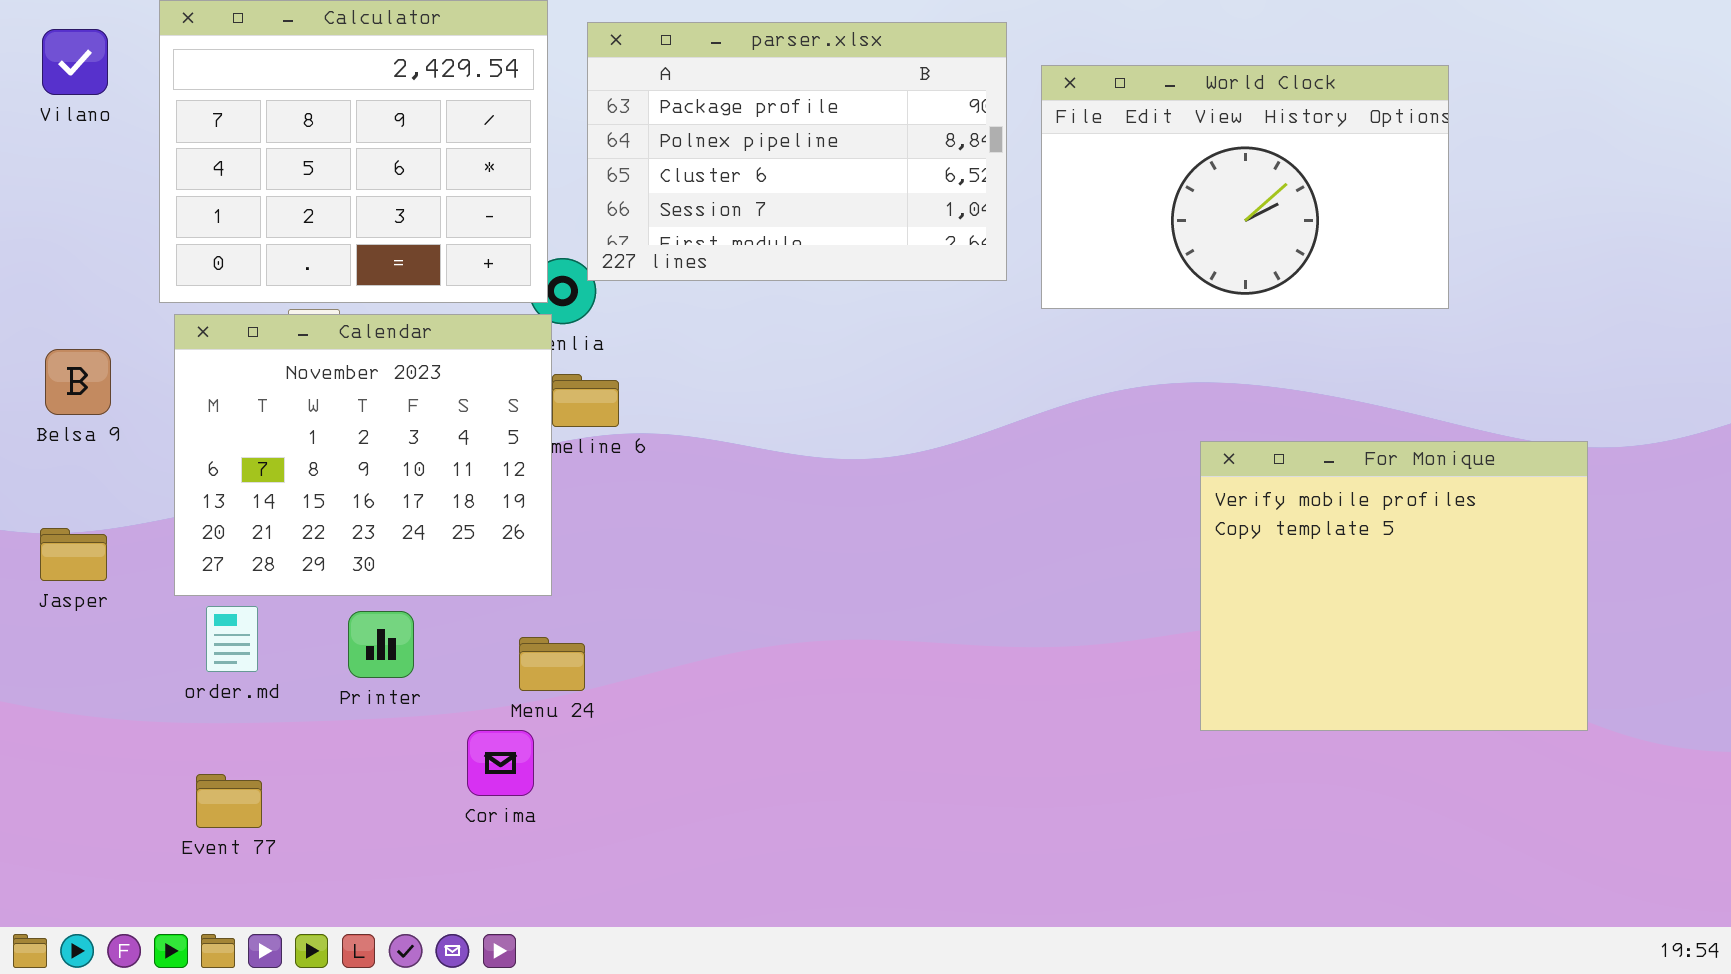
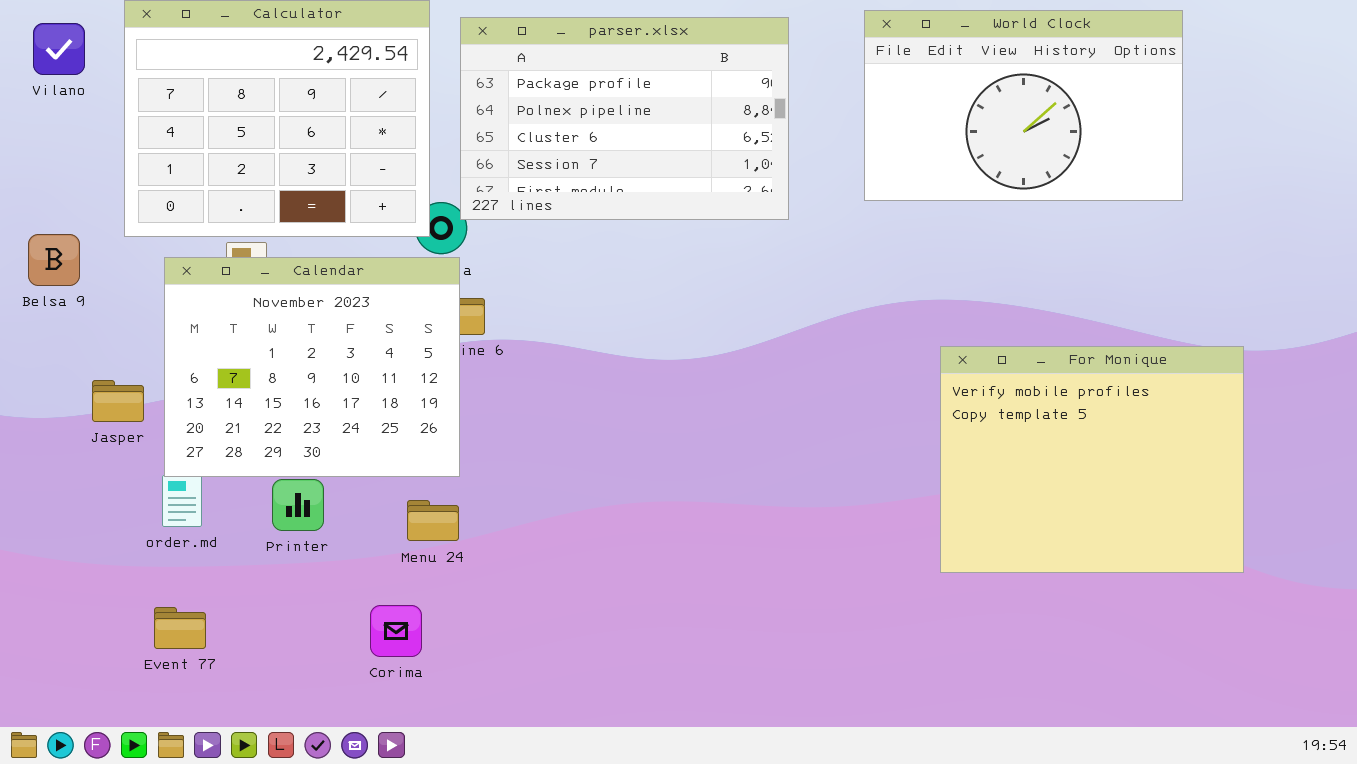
World Clock: [1041,65,1449,309] -> [864,10,1183,201], moved
Calendar: [174,314,552,596] -> [164,257,460,477], moved
Belsa 9: [45,349,111,415] -> [28,234,80,286], moved
Jasper: [40,528,107,581] -> [92,380,144,422], moved
Corima: [467,730,534,796] -> [370,605,422,657], moved

